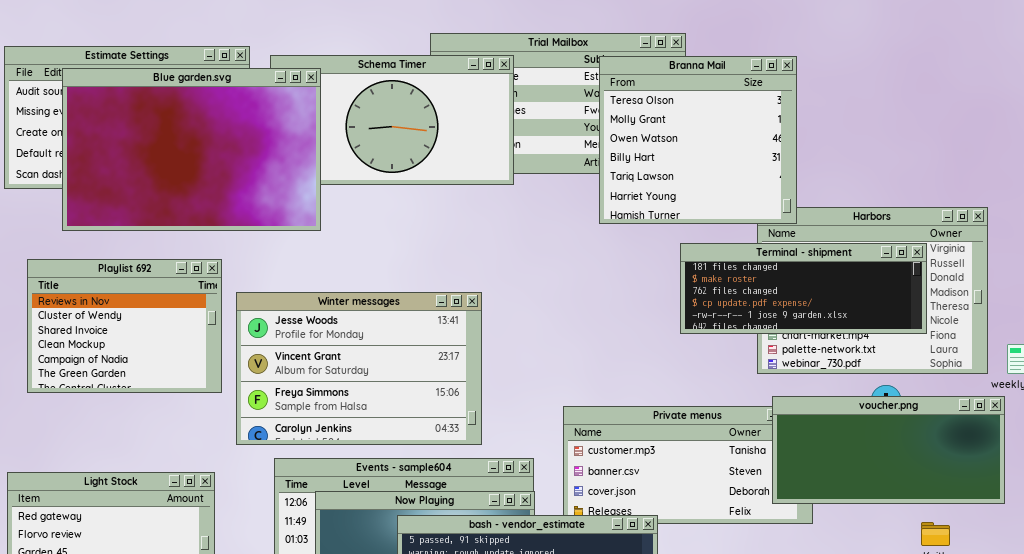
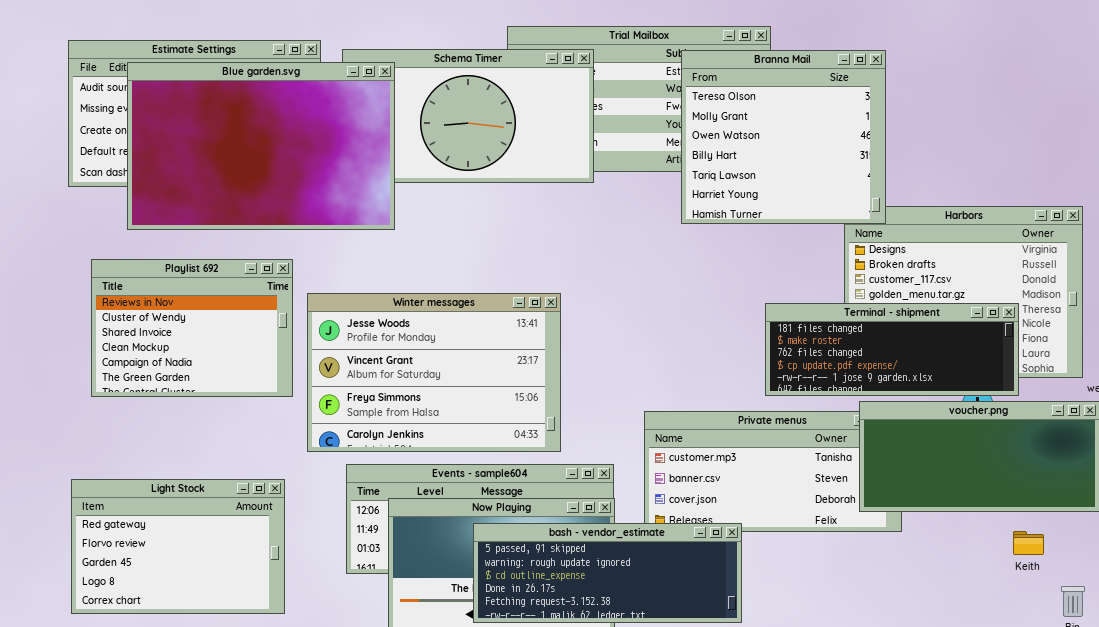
Terminal - shipment: [680,243,927,334] -> [765,303,1019,396], moved

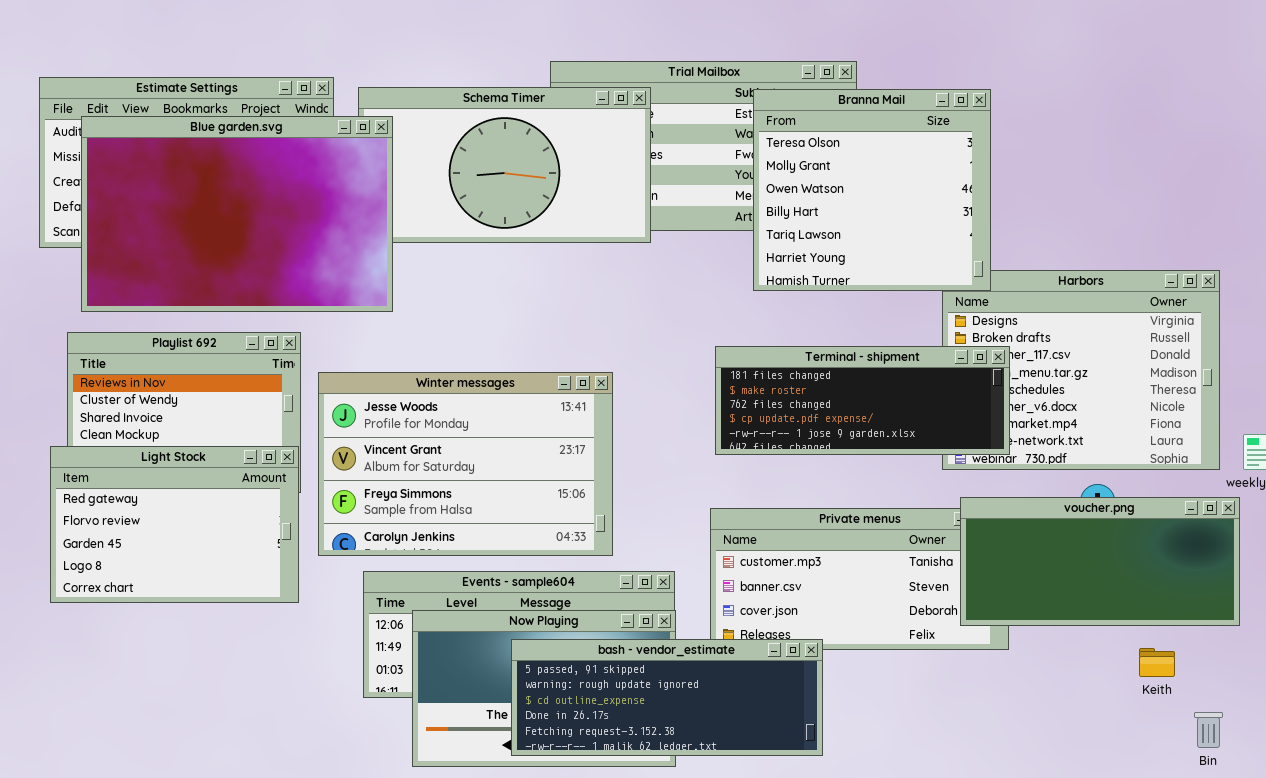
Blue garden.svg: [127,62,395,230] -> [81,116,393,312], moved
Terminal - shipment: [765,303,1019,396] -> [715,346,1010,455], moved
Light Stock: [71,479,285,614] -> [50,446,299,603], moved

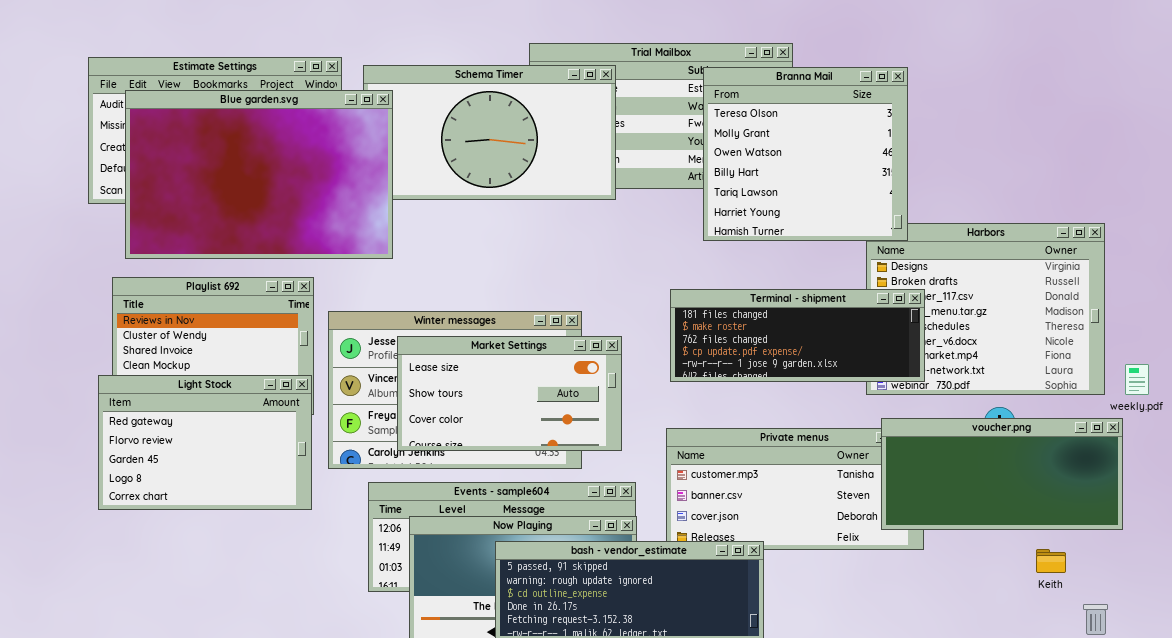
Market Settings: none -> [397,336,622,451], opened

